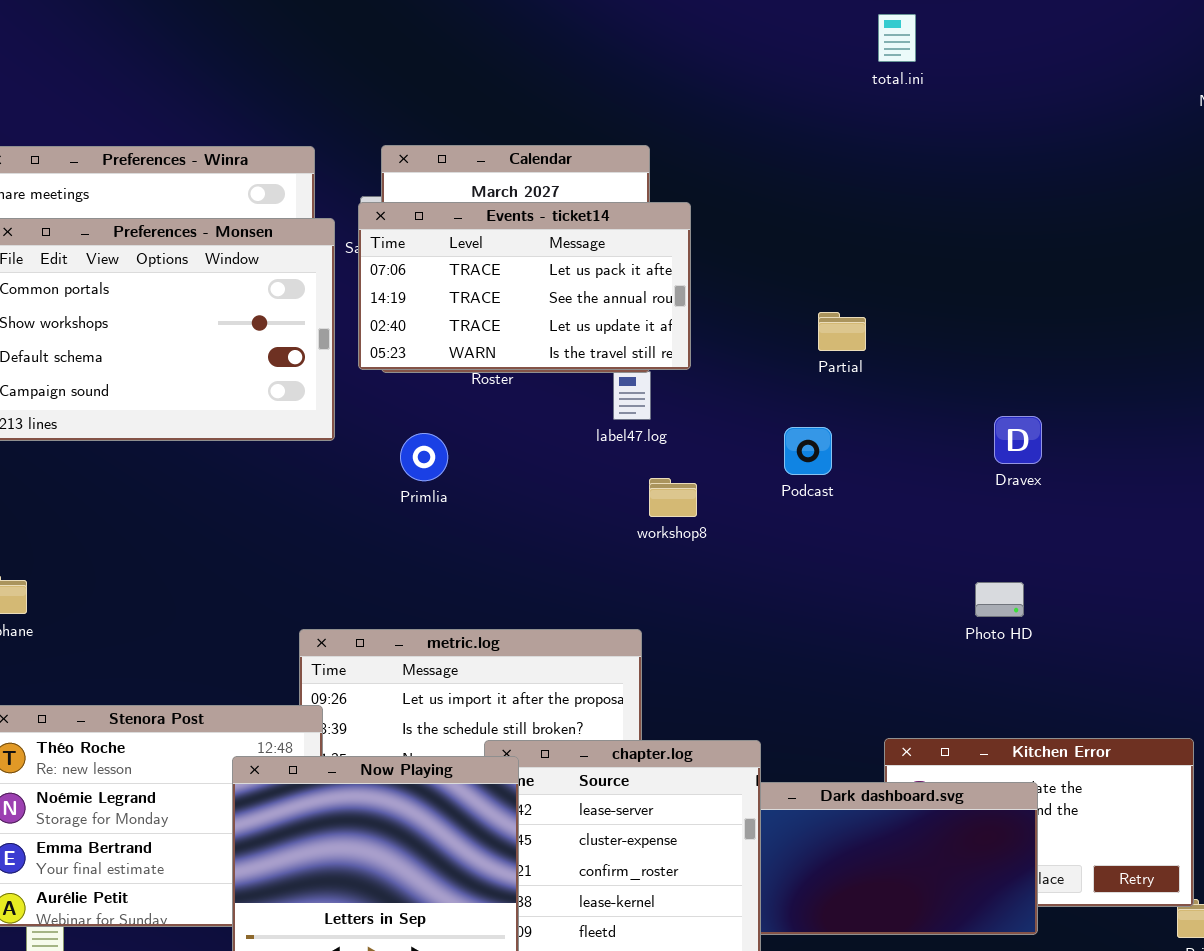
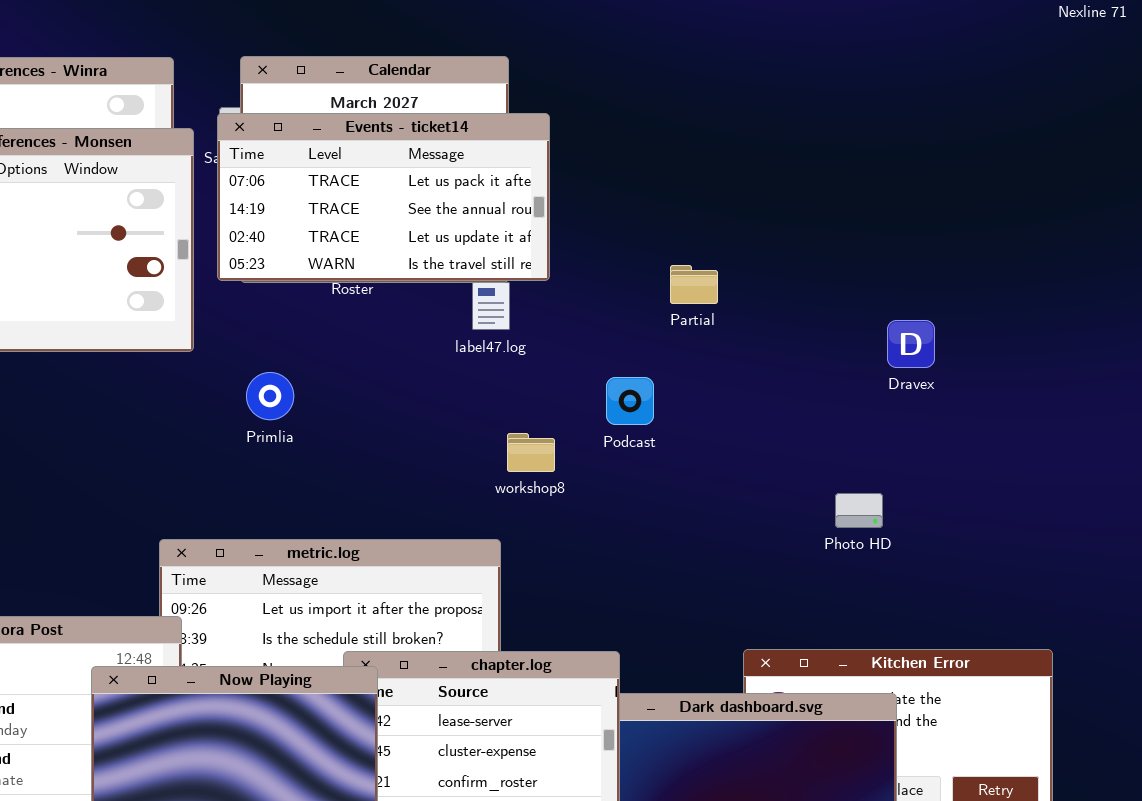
Partial: [818,312,866,351] -> [670,265,718,304], moved
Dravex: [994,416,1042,464] -> [887,320,935,368], moved
Podcast: [784,427,832,475] -> [606,377,654,425], moved
Primlia: [400,433,448,481] -> [246,372,294,420], moved
workshop8: [649,478,697,517] -> [507,433,555,472], moved

